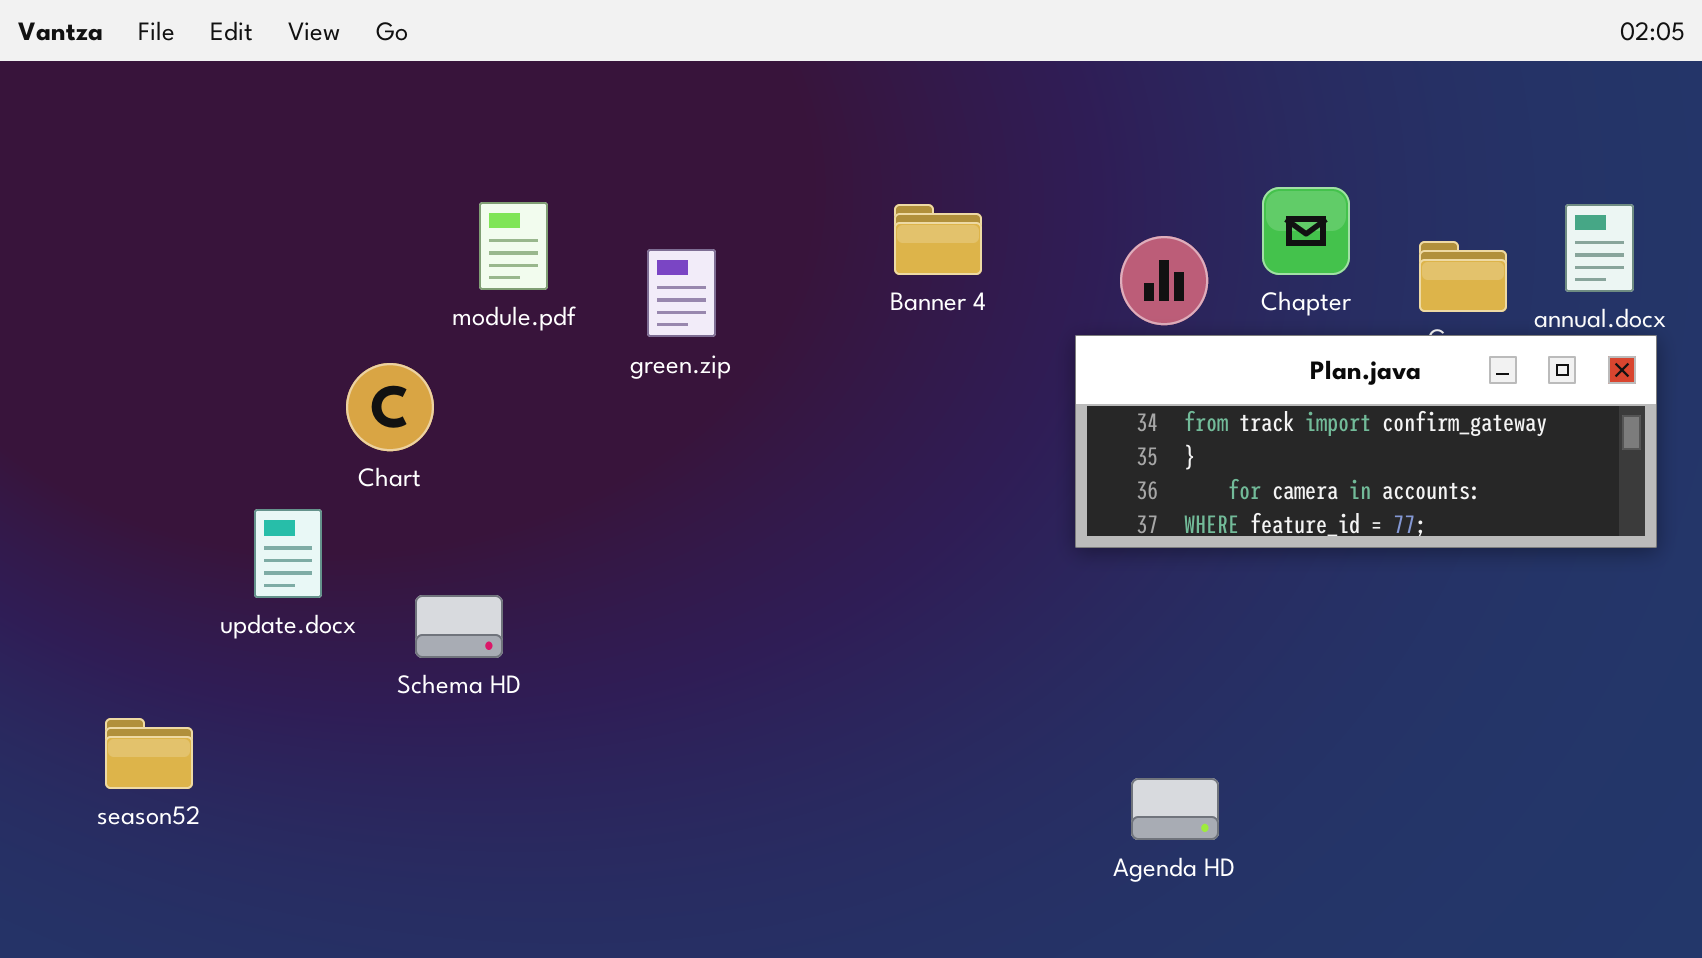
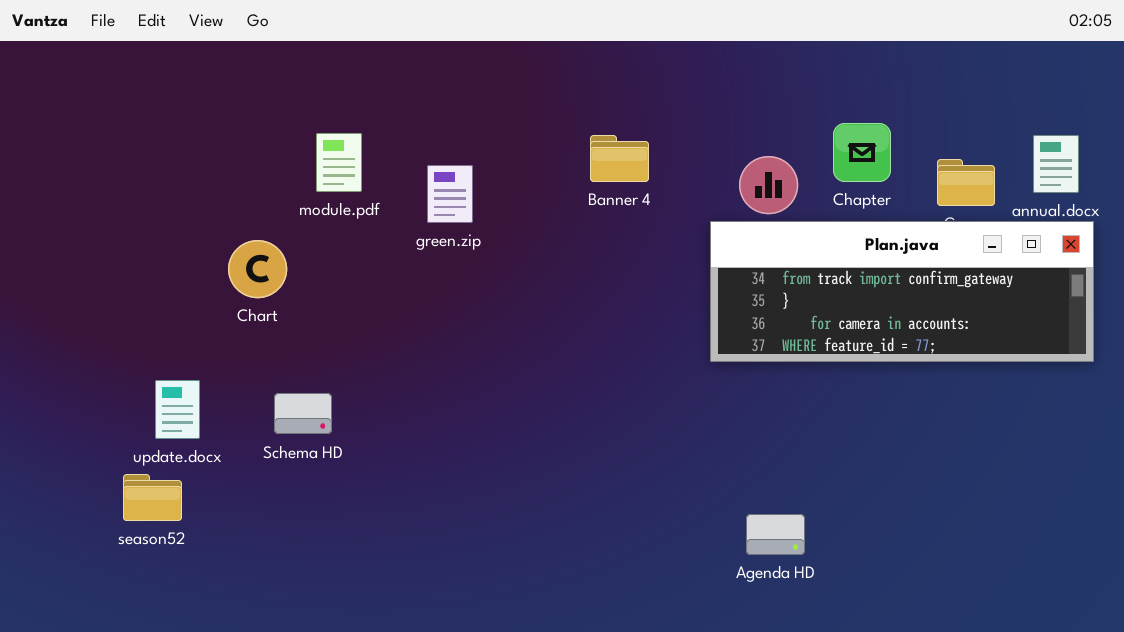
update.docx: [254,509,322,598] -> [155,380,200,439], moved
season52: [105,718,193,789] -> [123,474,182,521], moved

